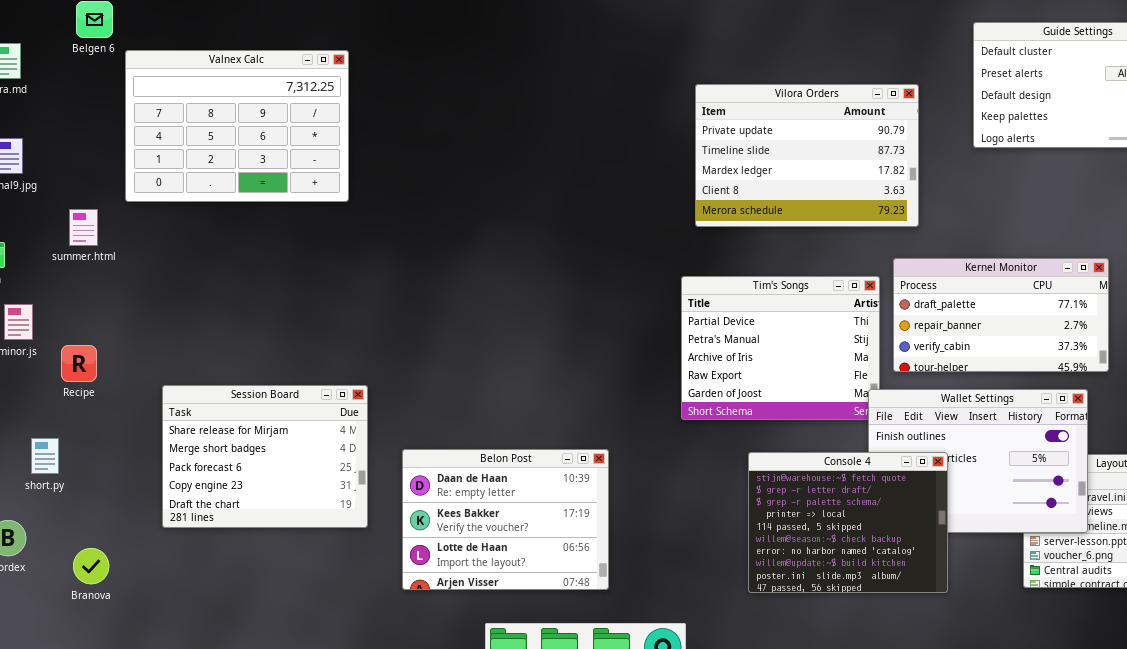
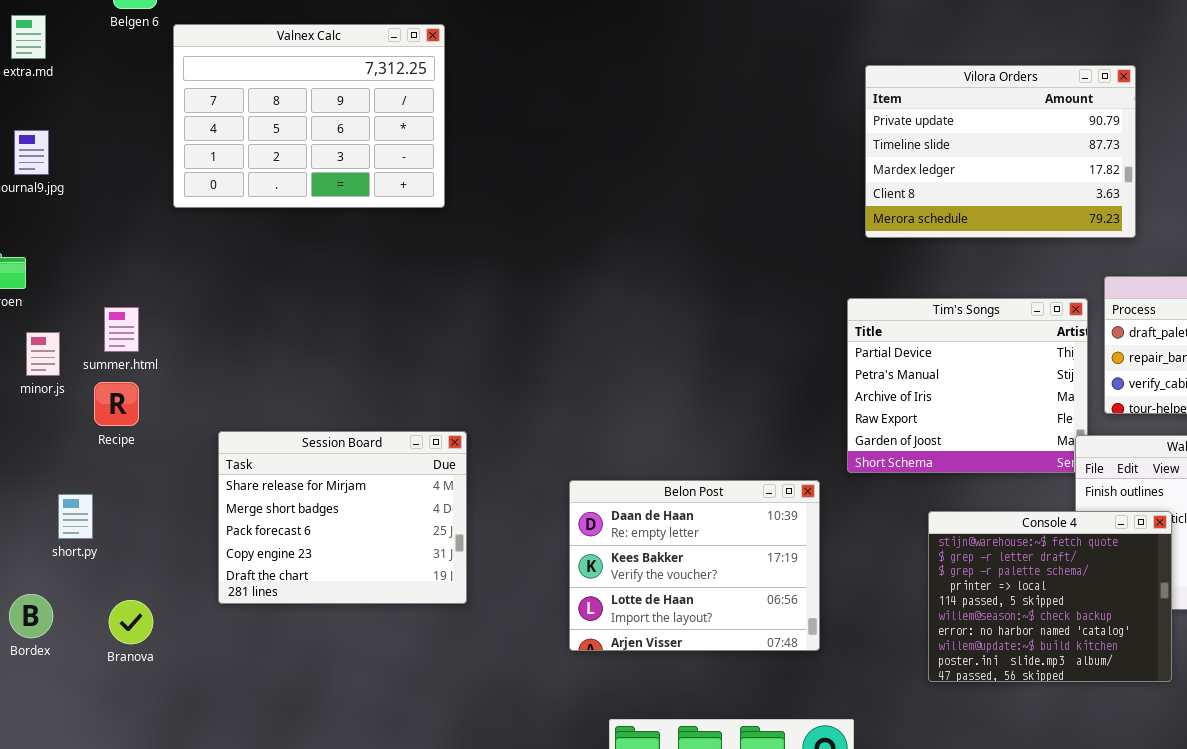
summer.html: [69,209,98,246] -> [104,307,139,352], moved
Belon Post: [402,449,609,590] -> [569,480,820,651], moved
Branova: [73,548,109,584] -> [109,600,153,644], moved

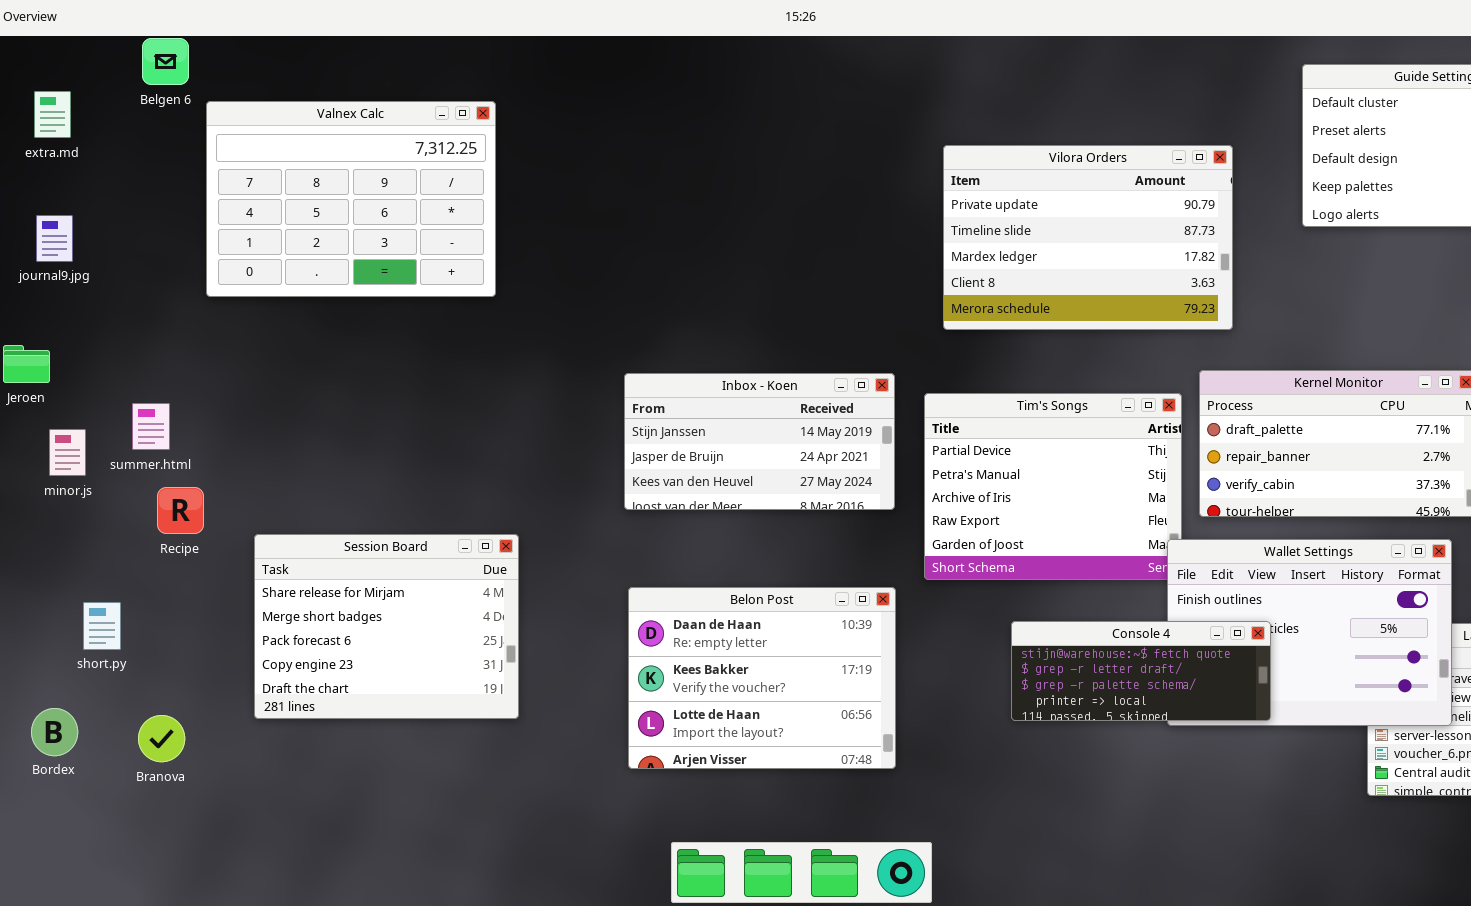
Inbox - Koen: none -> [624,373,895,510], opened
Recipe: [94,382,139,426] -> [157,487,204,534], moved
Console 4: [928,511,1172,682] -> [1011,621,1271,721], resized

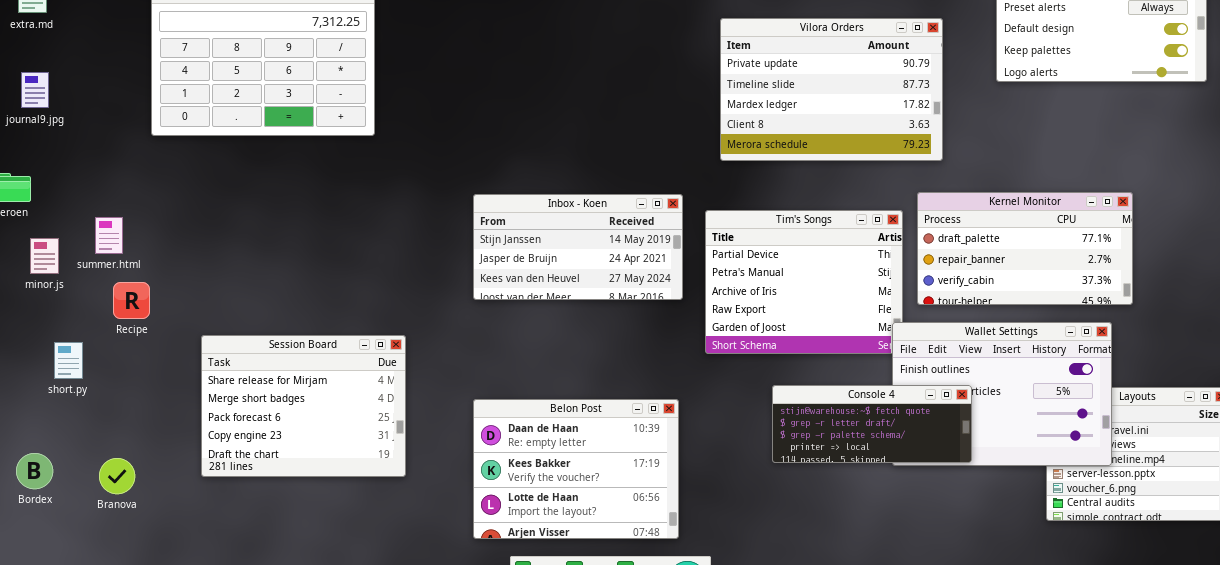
Session Board: [254,534,519,719] -> [201,335,406,477], moved
Belon Post: [628,587,896,769] -> [473,399,679,539], moved
short.py: [83,602,121,650] -> [54,342,83,379], moved

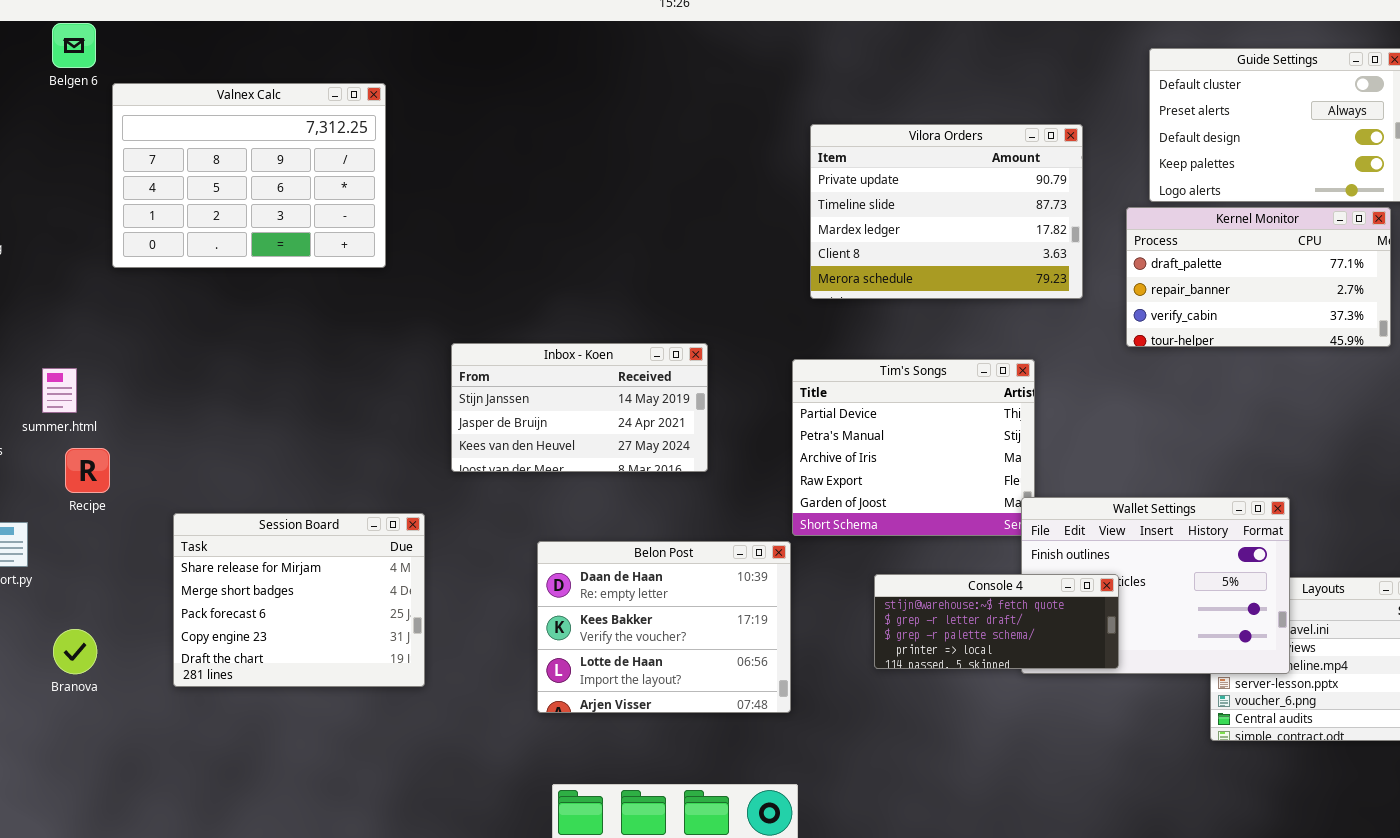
Kernel Monitor: [917,192,1133,305] -> [1126,207,1391,347], moved
Inbox - Koen: [473,194,683,300] -> [451,343,708,472], moved
Belon Post: [473,399,679,539] -> [537,541,791,713], moved
Branova: [99,458,135,494] -> [53,629,97,674], moved

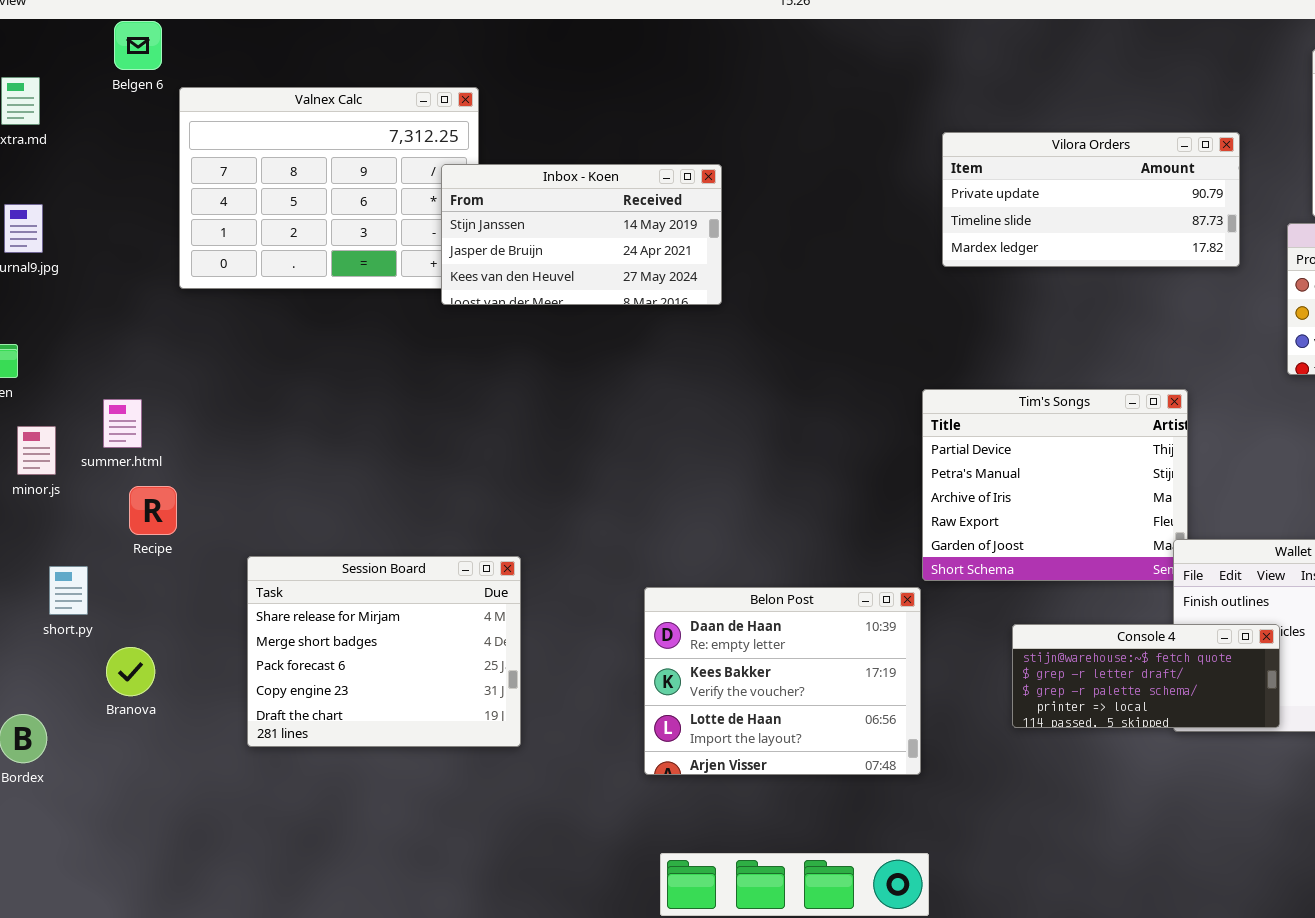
Vilora Orders: [810,124,1083,299] -> [942,132,1240,267], resized
Inbox - Koen: [451,343,708,472] -> [441,164,722,305], moved
Branova: [53,629,97,674] -> [106,647,155,696], moved

